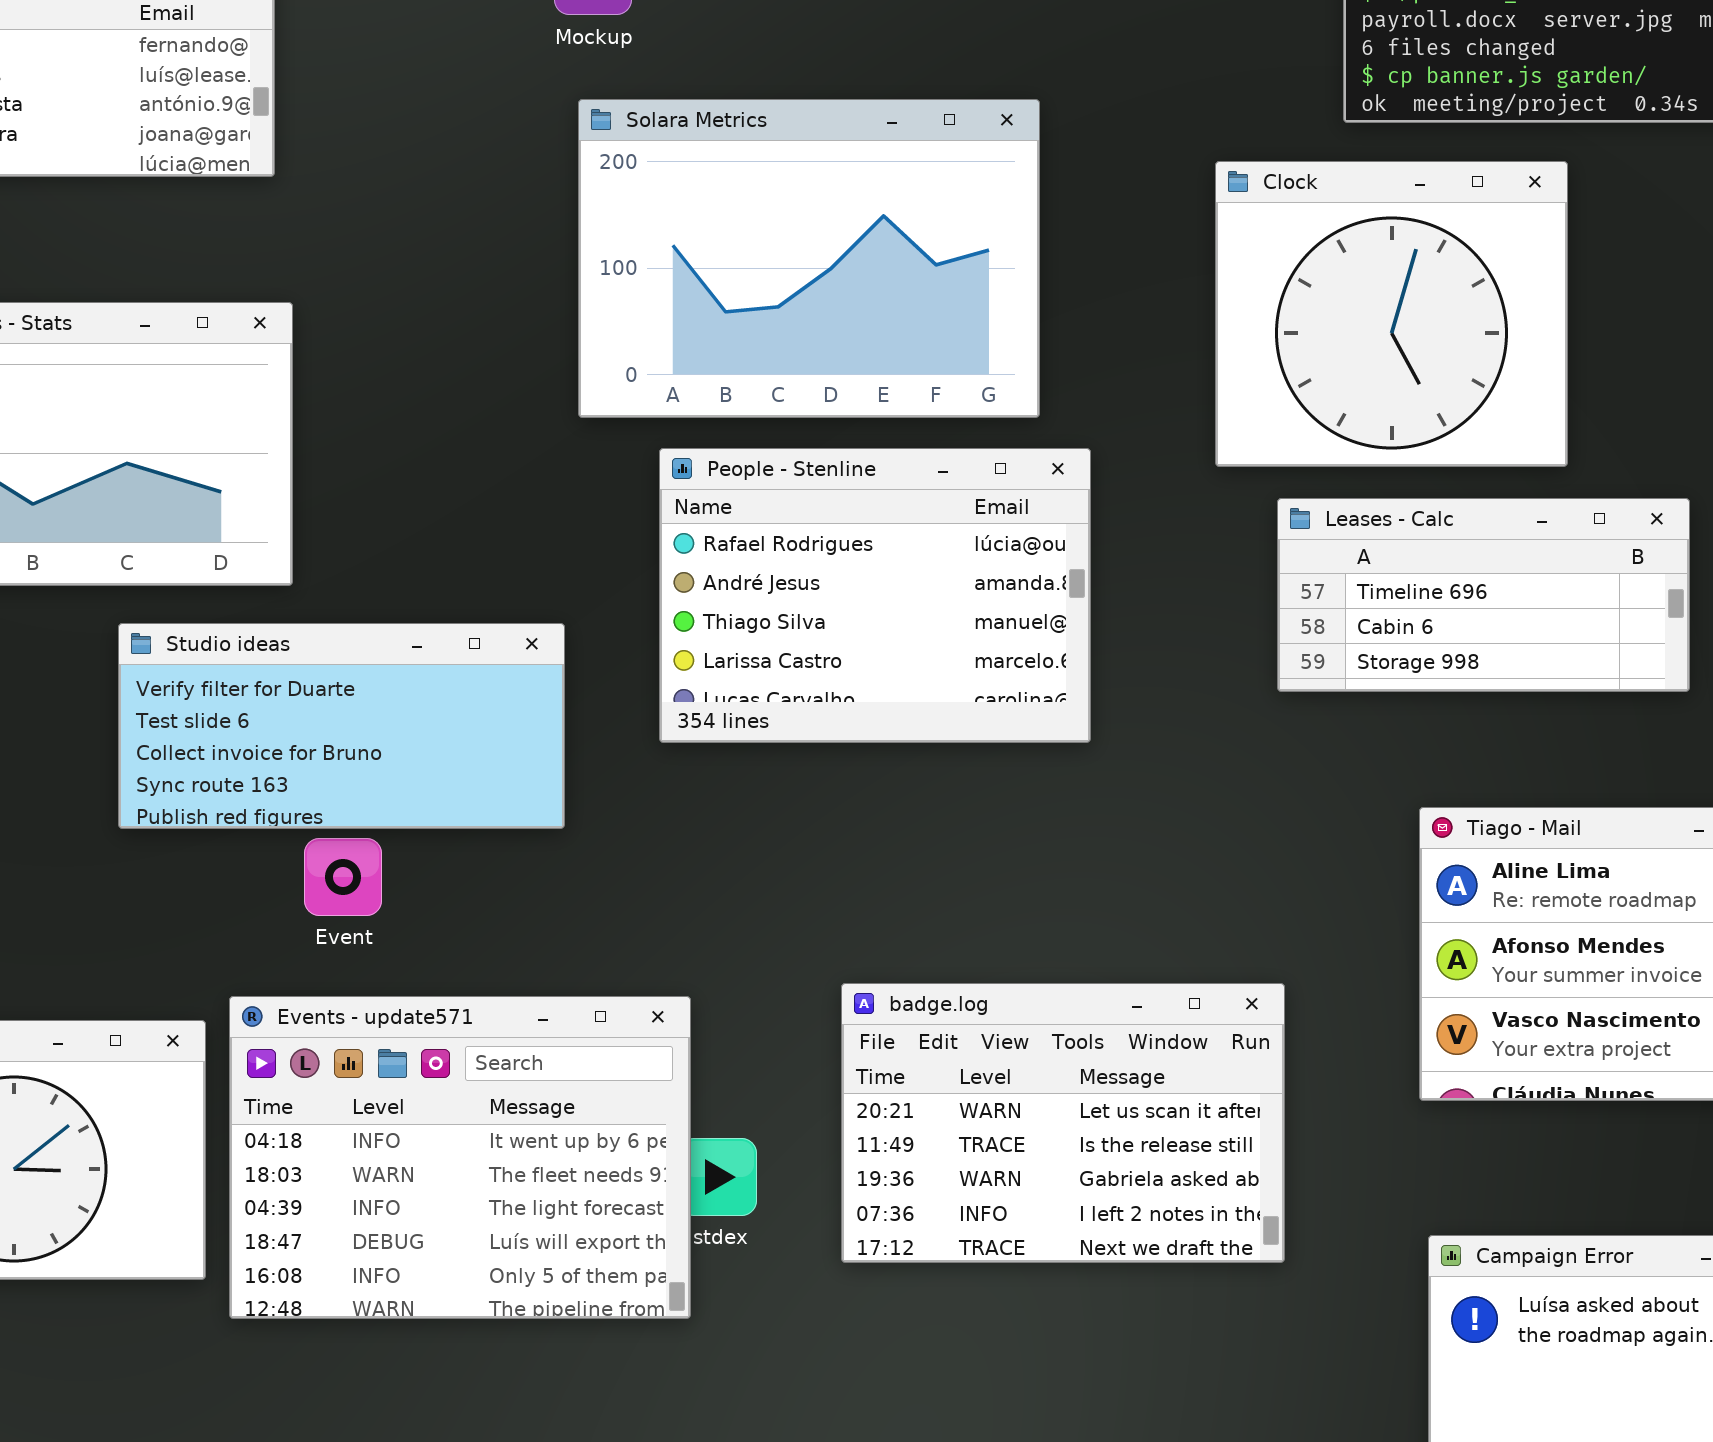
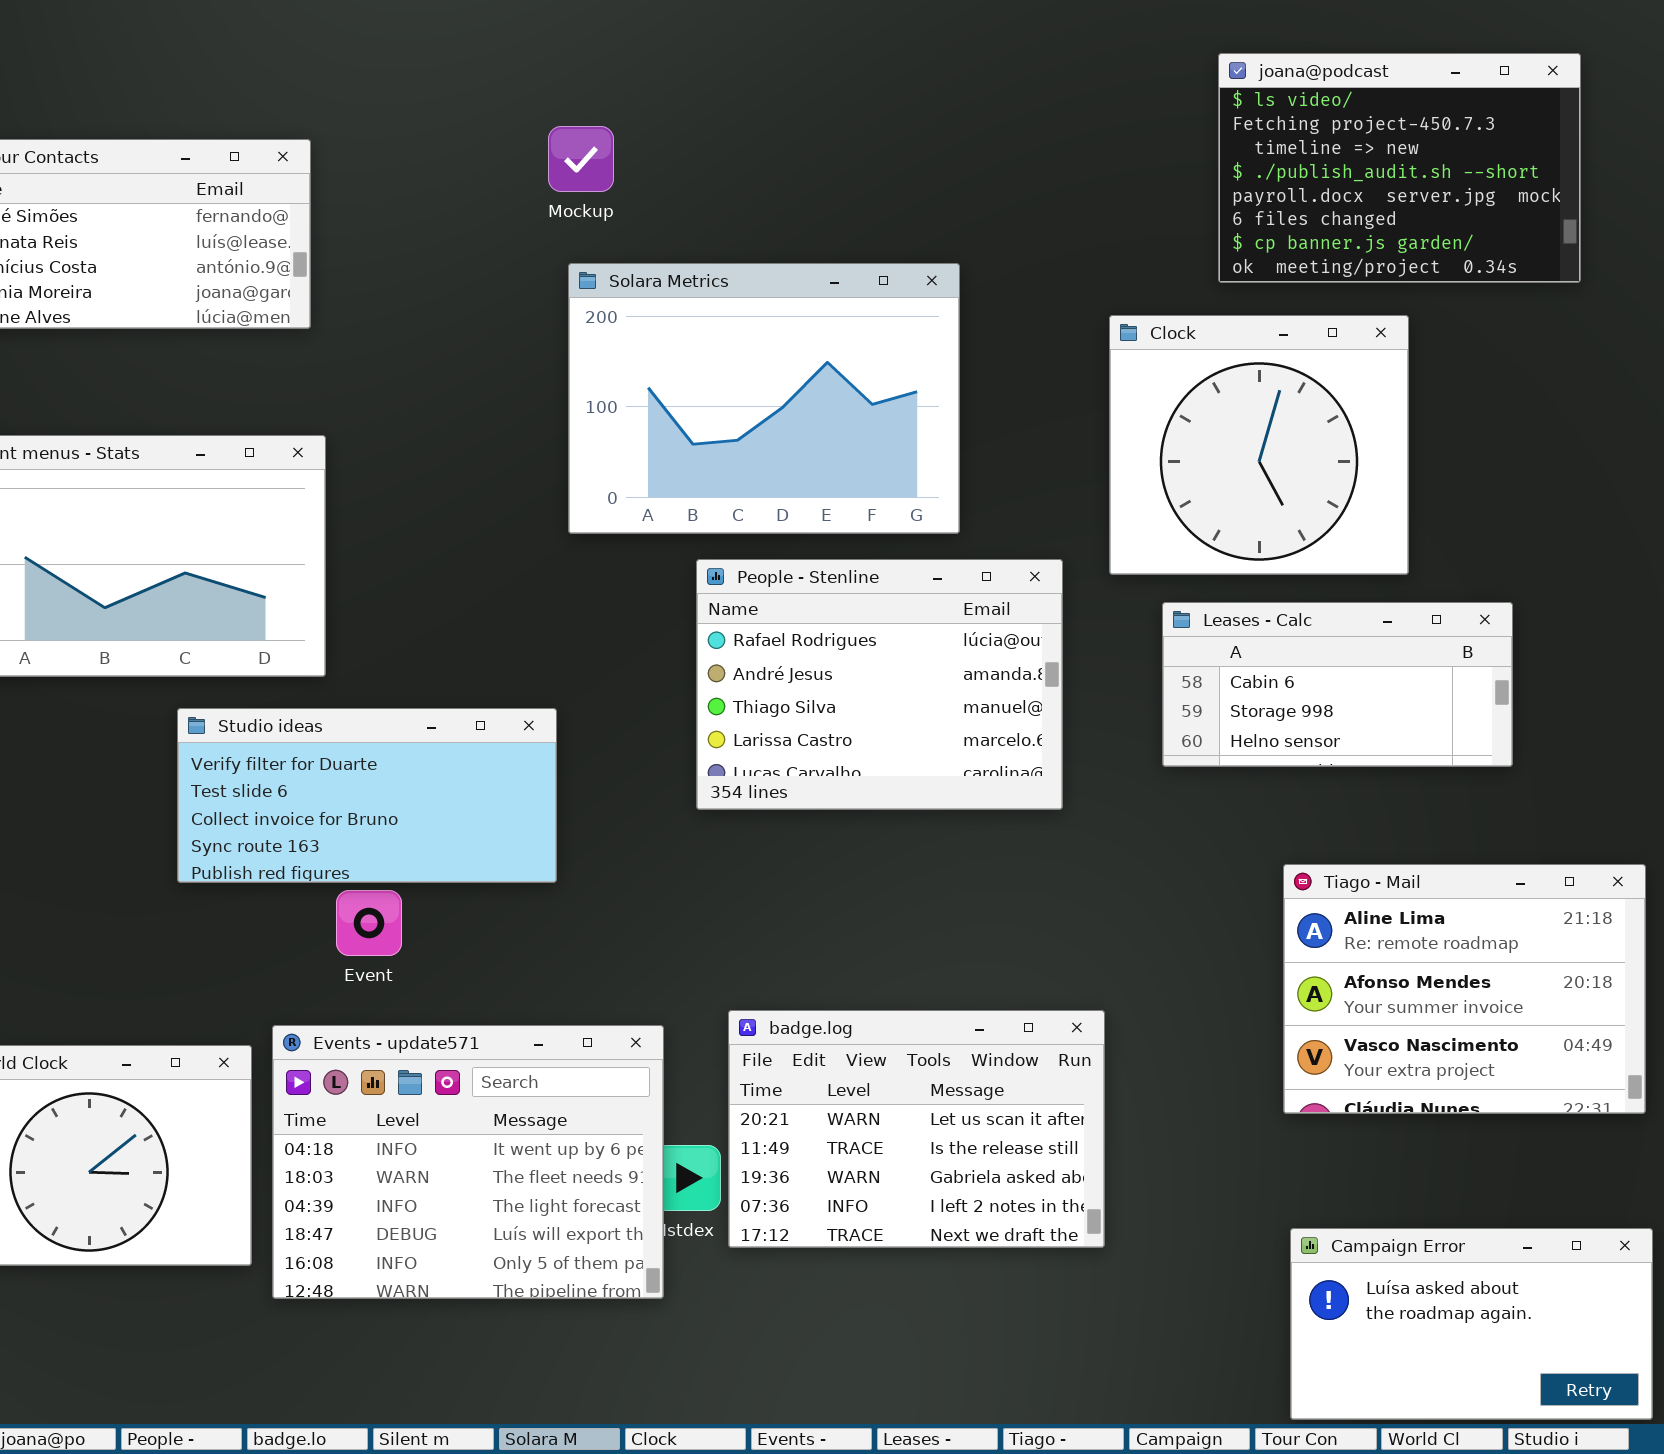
People - Stenline: [659,448,1091,743] -> [696,559,1063,810], moved
Leases - Calc: [1277,498,1690,692] -> [1162,602,1513,767], scrolled down 1 row
badge.log: [841,983,1285,1263] -> [728,1010,1105,1248], moved

